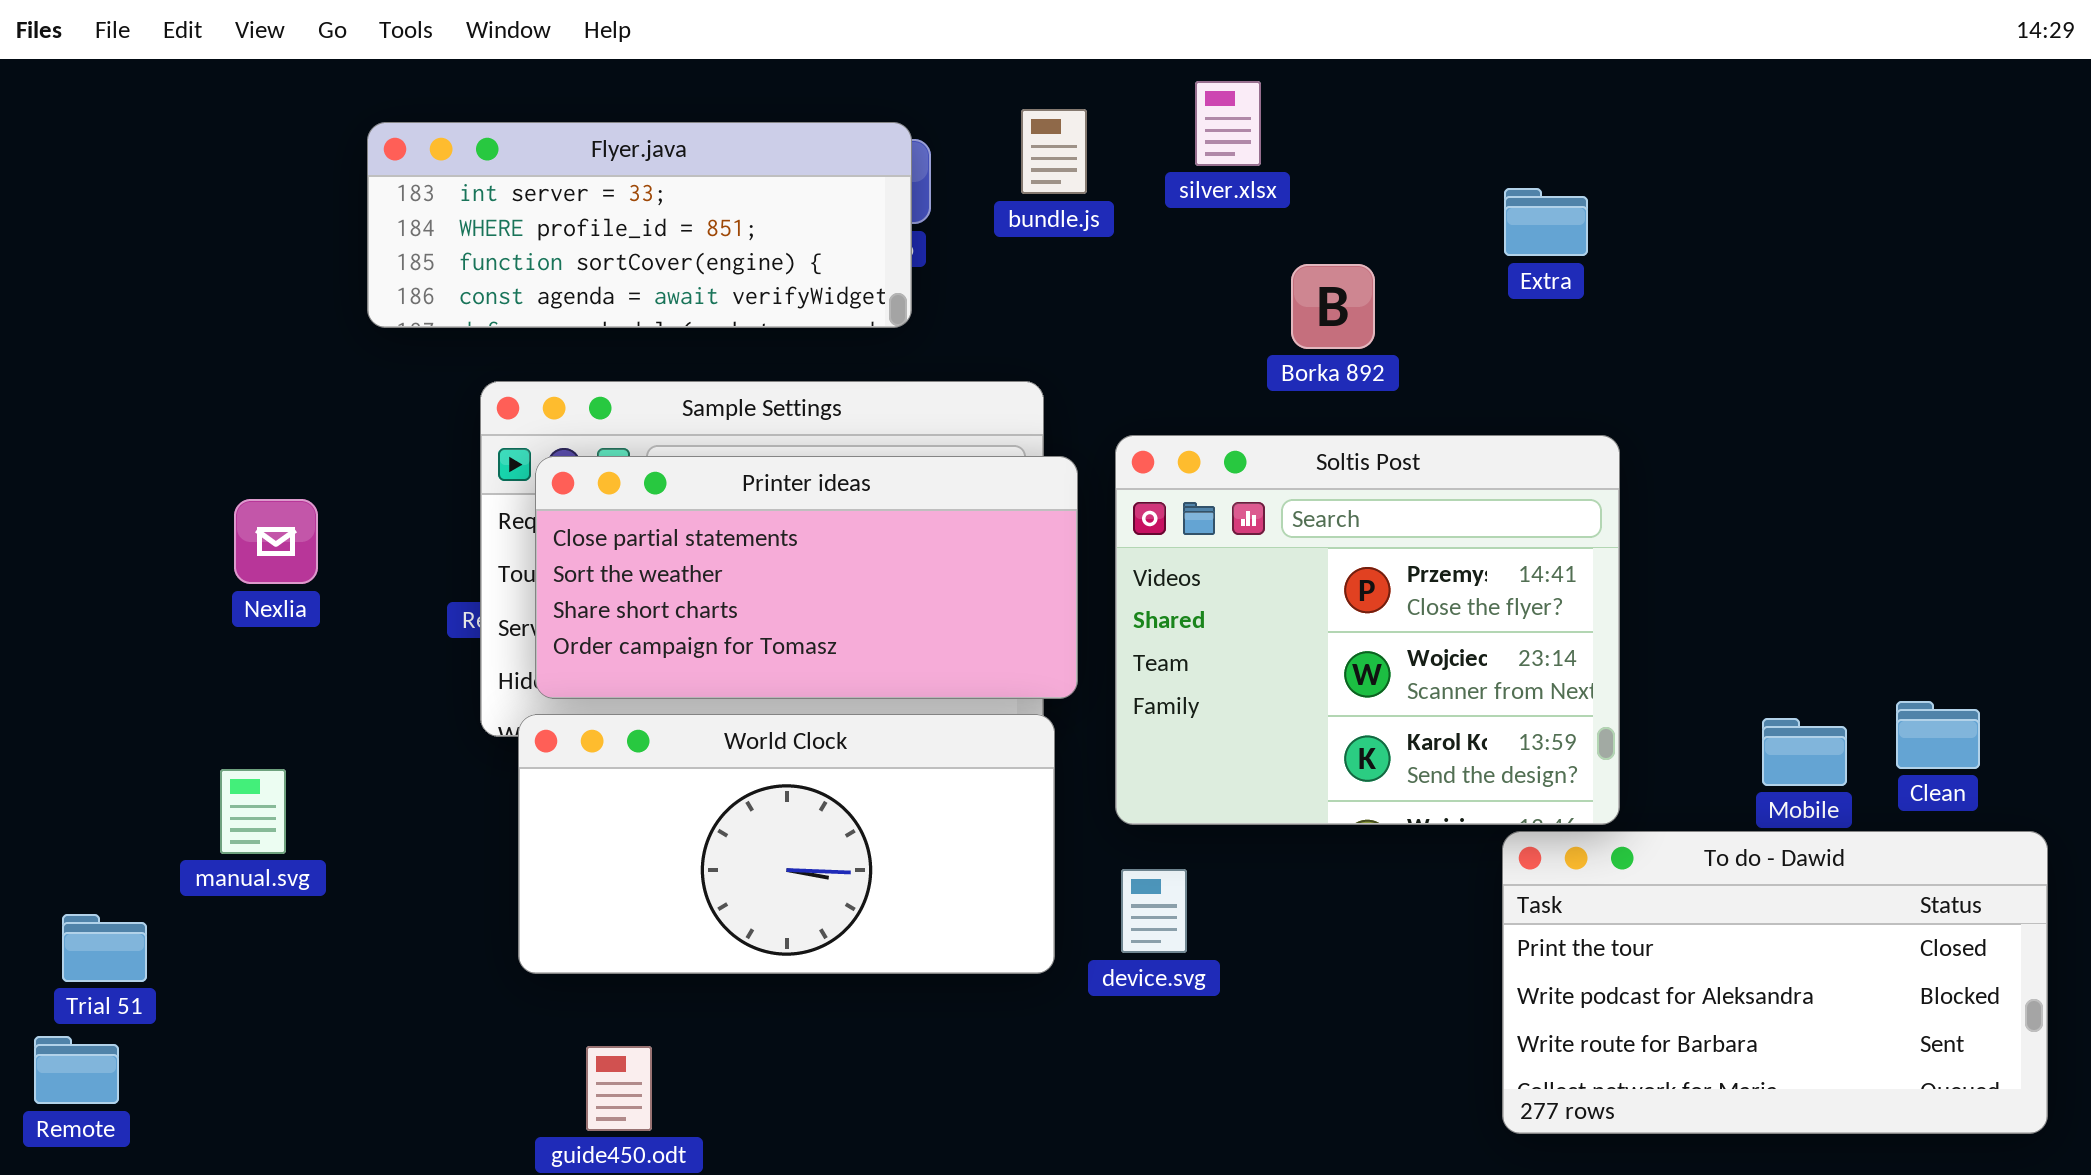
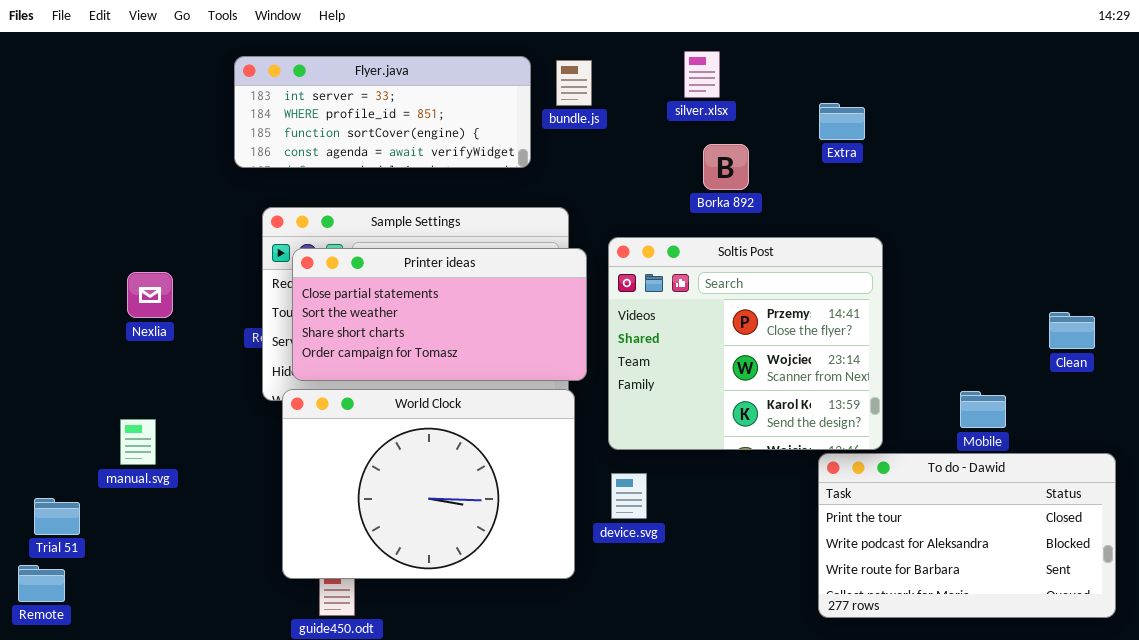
silver.xlsx: [1195,81,1261,166] -> [684,51,720,98], moved
Flyer.java: [367,122,912,328] -> [234,56,531,168], moved
Clean: [1896,701,1980,769] -> [1049,312,1095,349], moved
World Clock: [518,714,1055,974] -> [282,389,575,579], resized

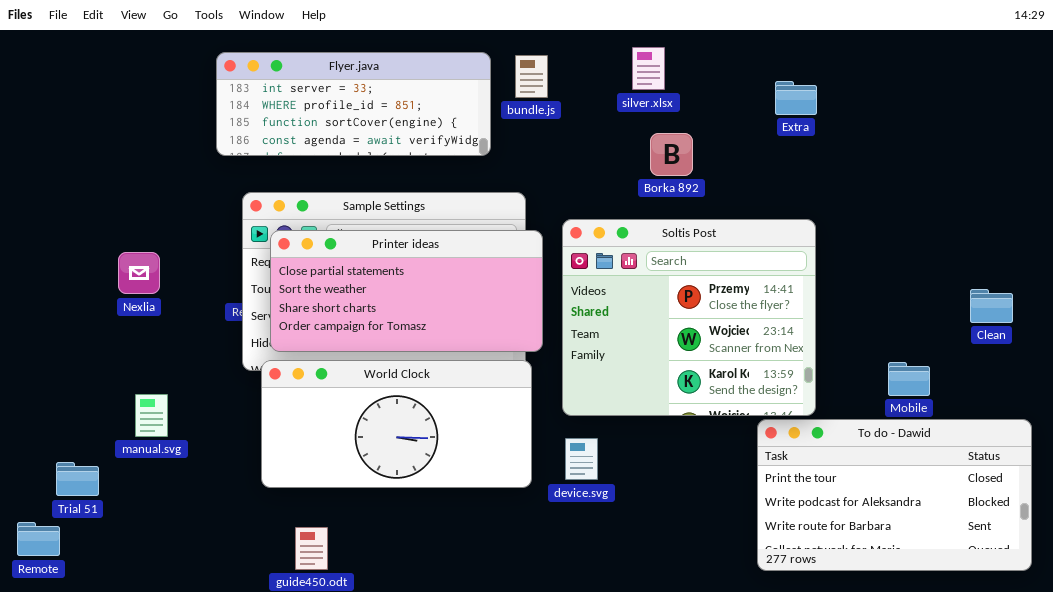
Extra: [819,103,865,140] -> [775,81,817,115], moved
World Clock: [282,389,575,579] -> [261,360,532,488], resized
manual.svg: [120,419,156,465] -> [135,394,168,437], moved
Trial 51: [34,498,80,535] -> [56,462,99,496], moved

